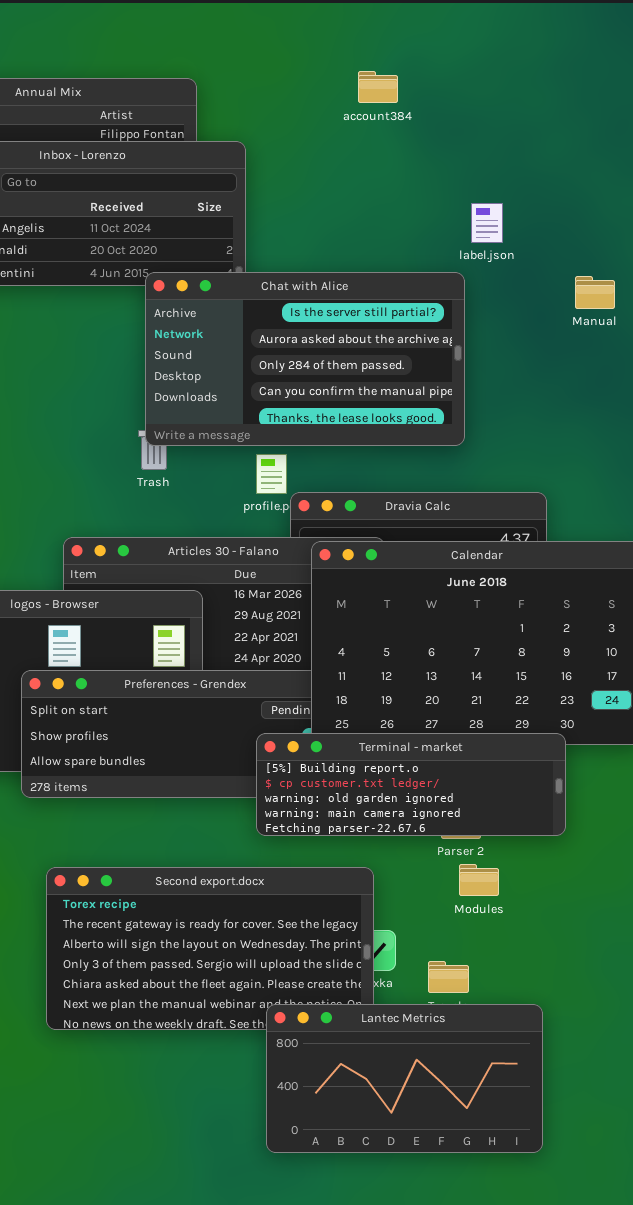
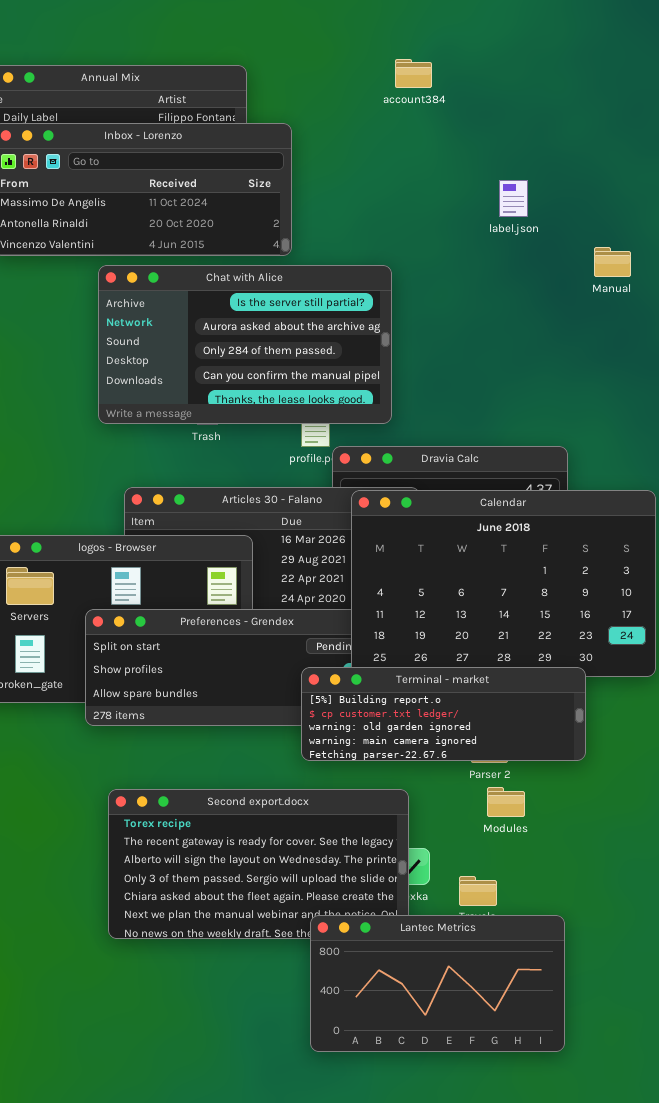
Chat with Alice: [145,272,465,446] -> [98,265,392,424], moved

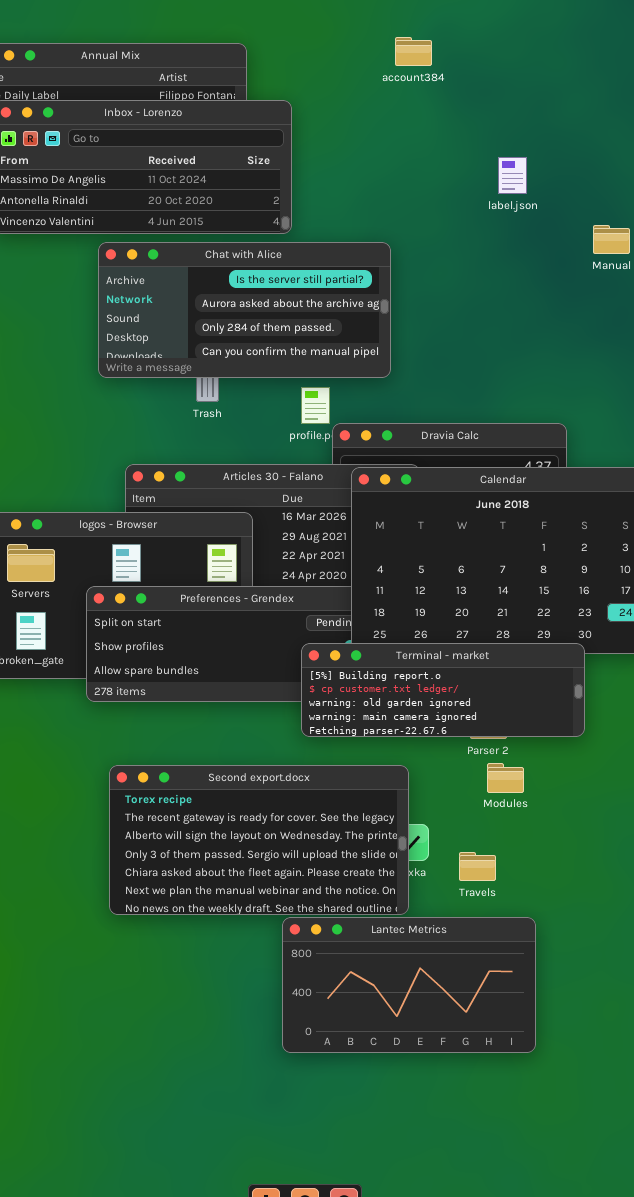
Chat with Alice: [98,265,392,424] -> [98,242,391,378], resized
Lantec Metrics: [310,915,565,1052] -> [282,917,536,1053], moved

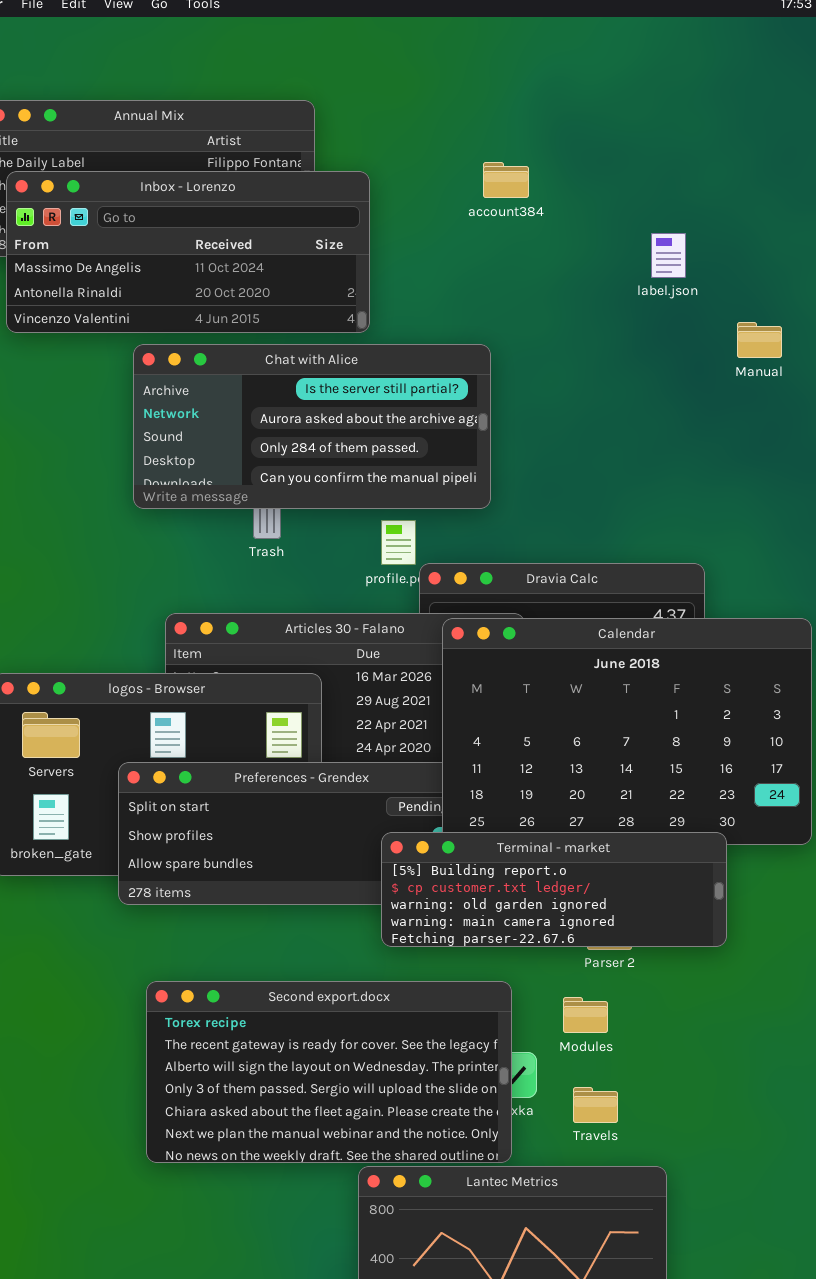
account384: [395,37,432,66] -> [483,162,529,198], moved
label.json: [498,157,527,194] -> [651,233,686,278], moved
Modules: [487,763,524,793] -> [563,997,608,1033], moved

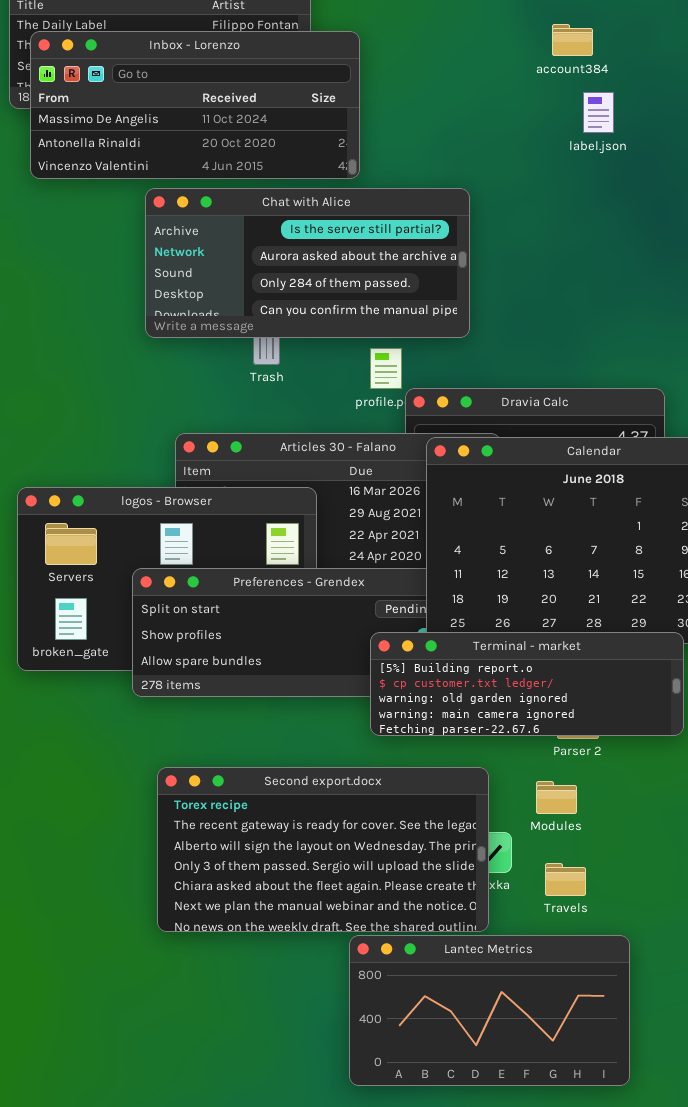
account384: [483,162,529,198] -> [552,24,593,56], moved
label.json: [651,233,686,278] -> [583,92,614,133], moved

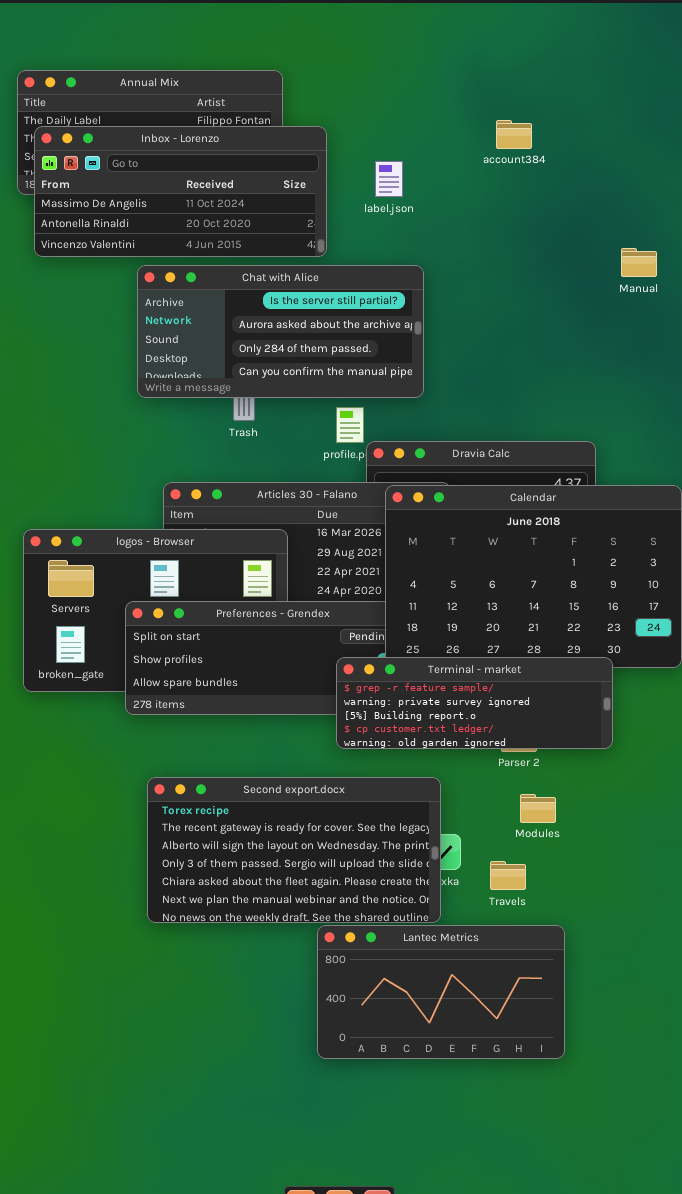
label.json: [583,92,614,133] -> [375,161,403,197], moved
Terminal - market: [370,632,684,736] -> [336,657,613,749], scrolled up 2 rows
Modules: [536,781,577,814] -> [520,794,556,823], moved

